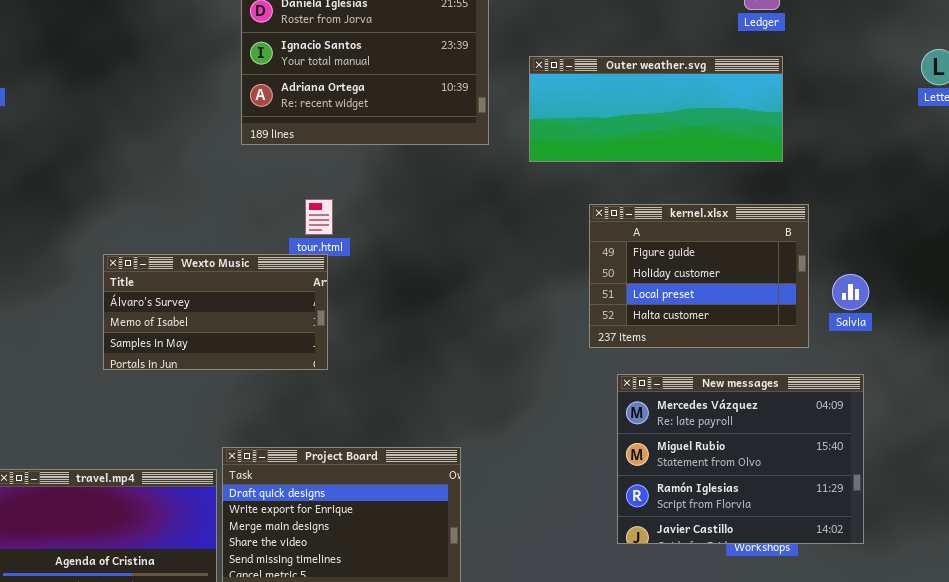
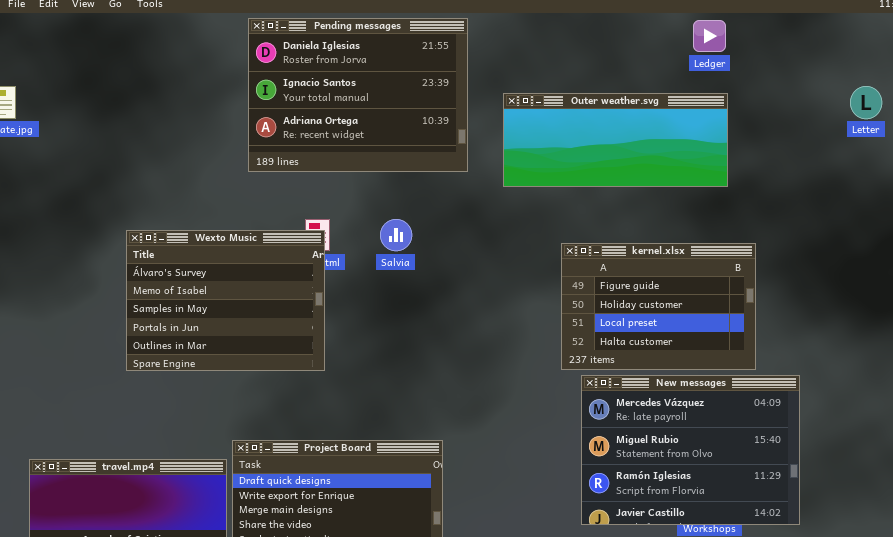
kernel.xlsx: [589,204,809,348] -> [561,243,756,370], moved
Wexto Music: [103,254,328,370] -> [126,230,325,371], resized
Salvia: [832,274,869,310] -> [380,219,412,251], moved

